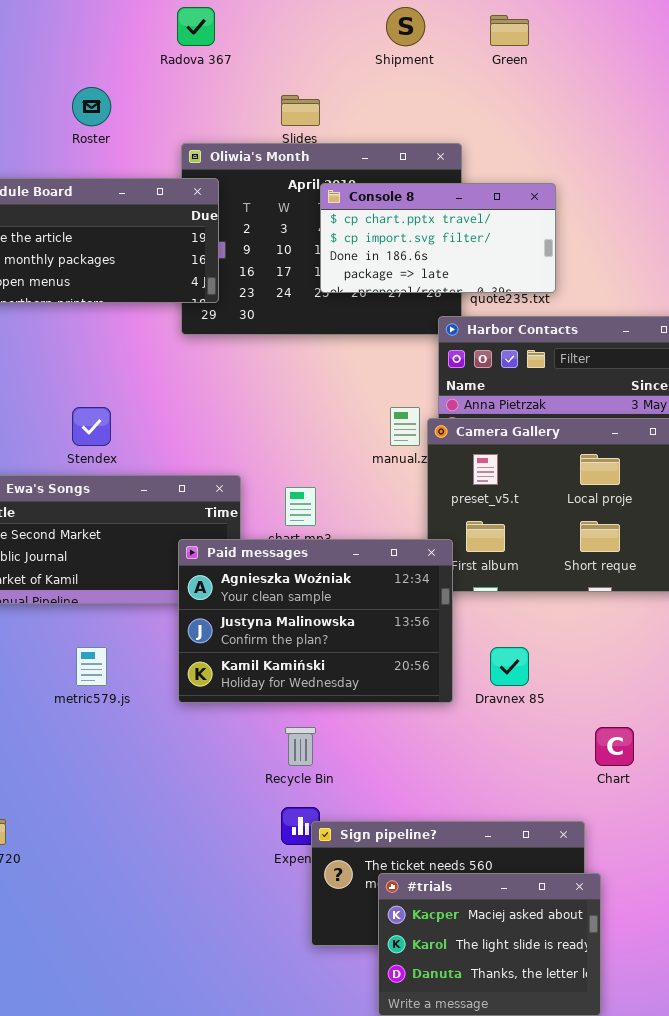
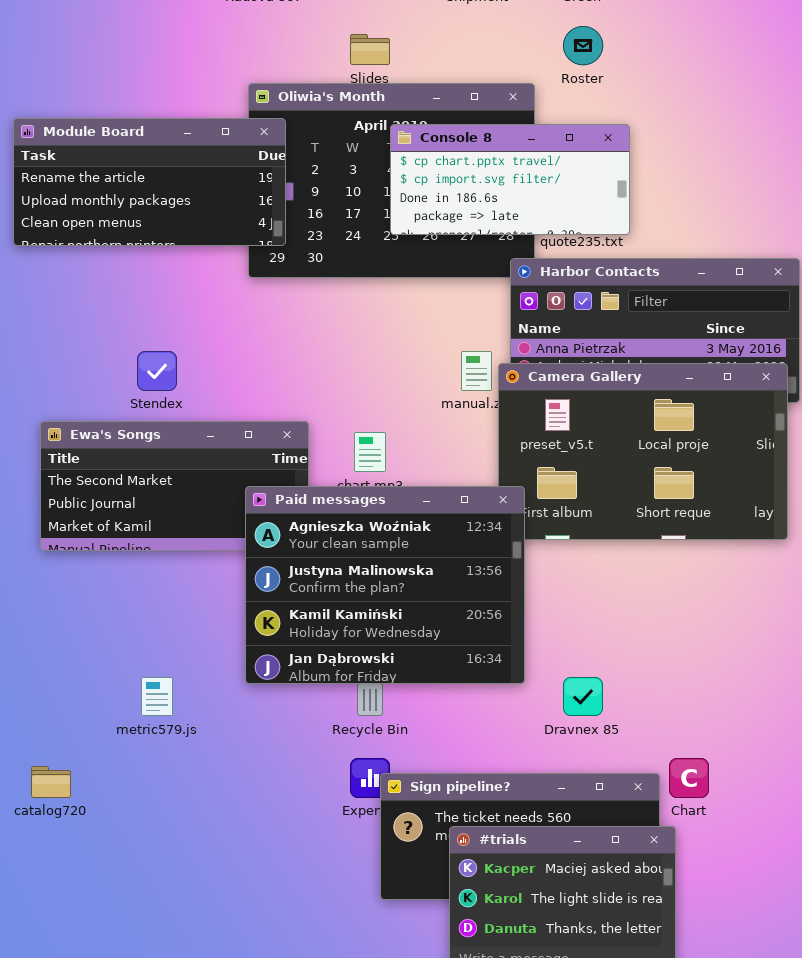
Roster: [72,87,111,126] -> [563,26,603,65], moved
Paid messages: [178,539,453,703] -> [245,486,525,684], resized
metric579.js: [76,647,107,686] -> [141,677,173,716], moved
Dravnex 85: [490,647,529,686] -> [563,677,603,716], moved
Chart: [595,727,634,766] -> [669,758,709,798], moved

